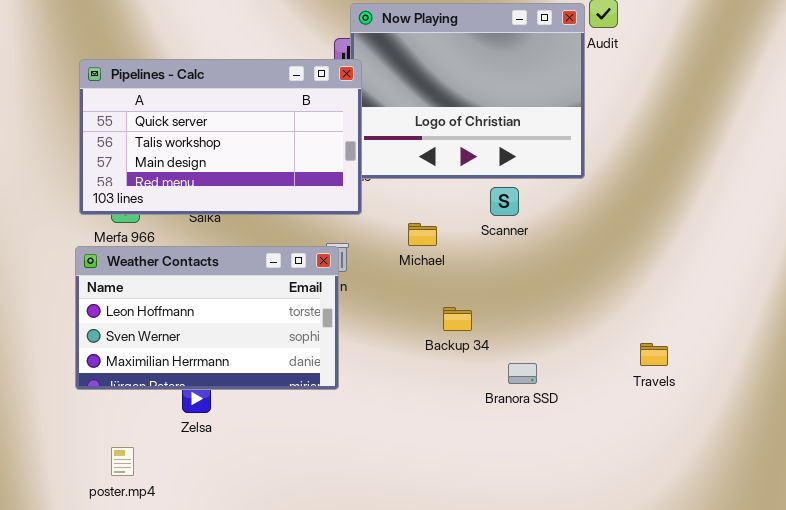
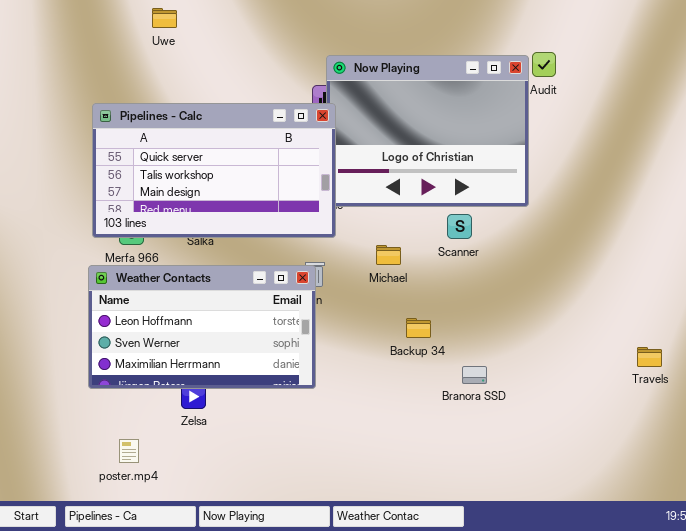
Travels: [640,343,668,366] -> [637,347,662,367], moved

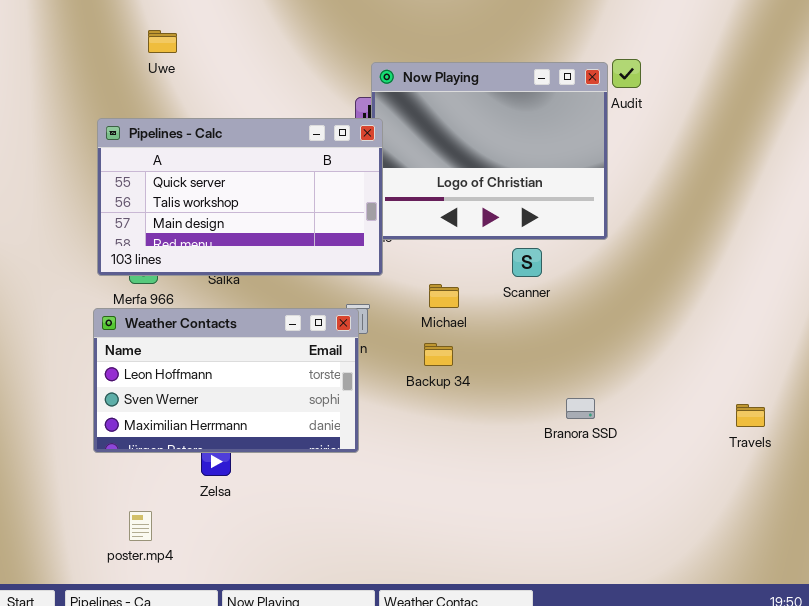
Uwe: [152,8,177,28] -> [148,30,177,53], moved
Backup 34: [406,318,431,338] -> [424,343,453,366], moved
Branora SSD: [462,366,487,384] -> [566,398,595,419], moved

